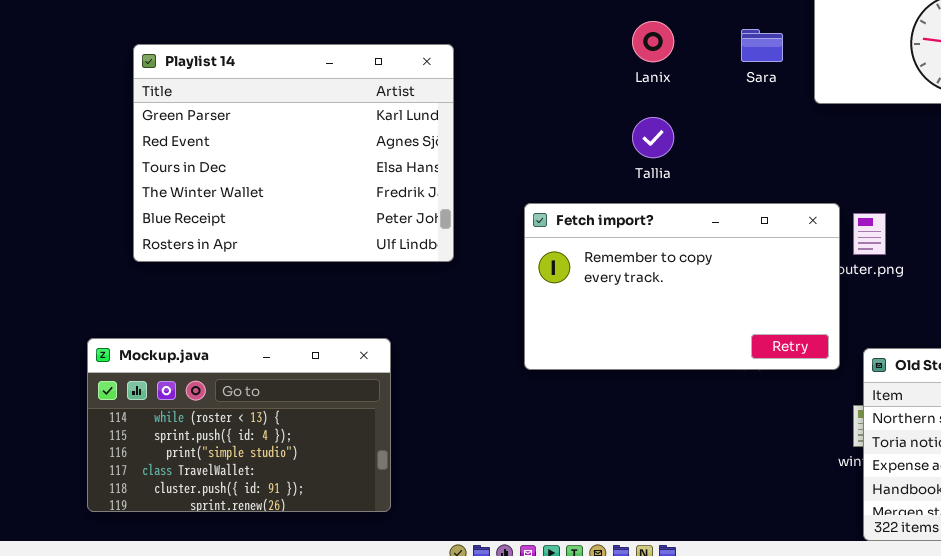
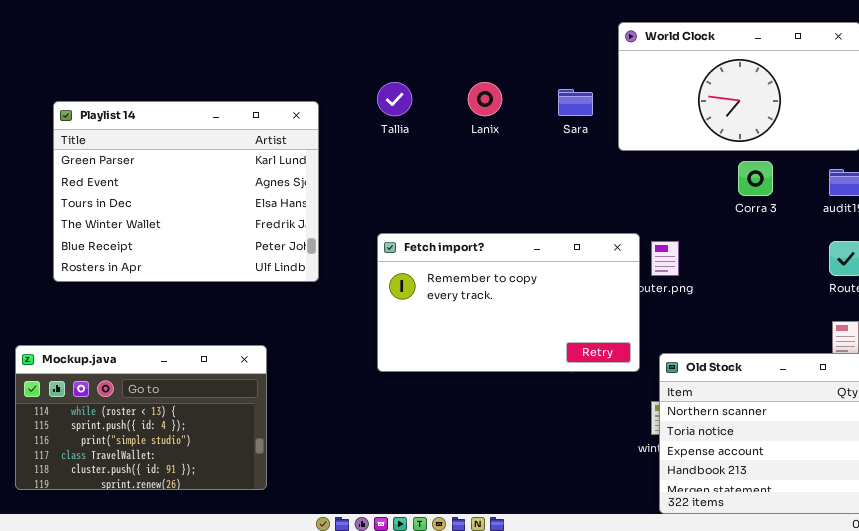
Tallia: [632,117,674,158] -> [377,82,412,116], moved

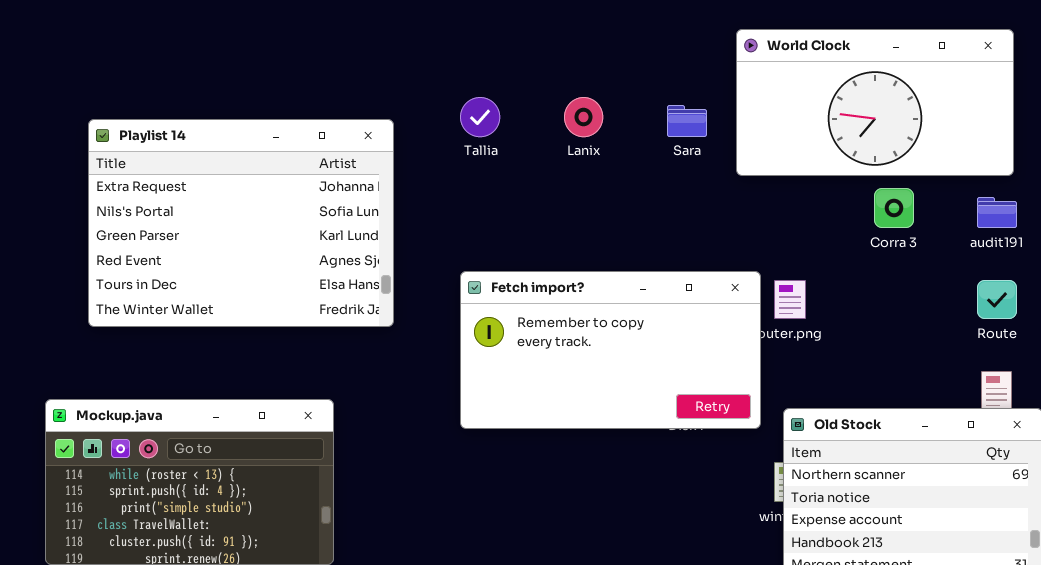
Playlist 14: [53,101,319,282] -> [88,119,394,327], scrolled up 2 rows

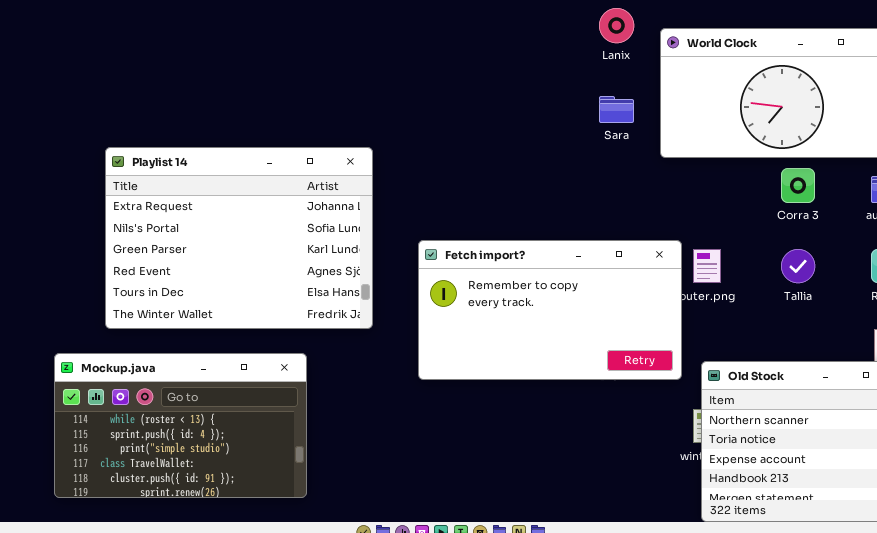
Tallia: [460,97,500,137] -> [781,249,815,283], moved
Lanix: [564,97,603,137] -> [599,8,634,43], moved
Playlist 14: [88,119,394,327] -> [105,147,373,329], moved

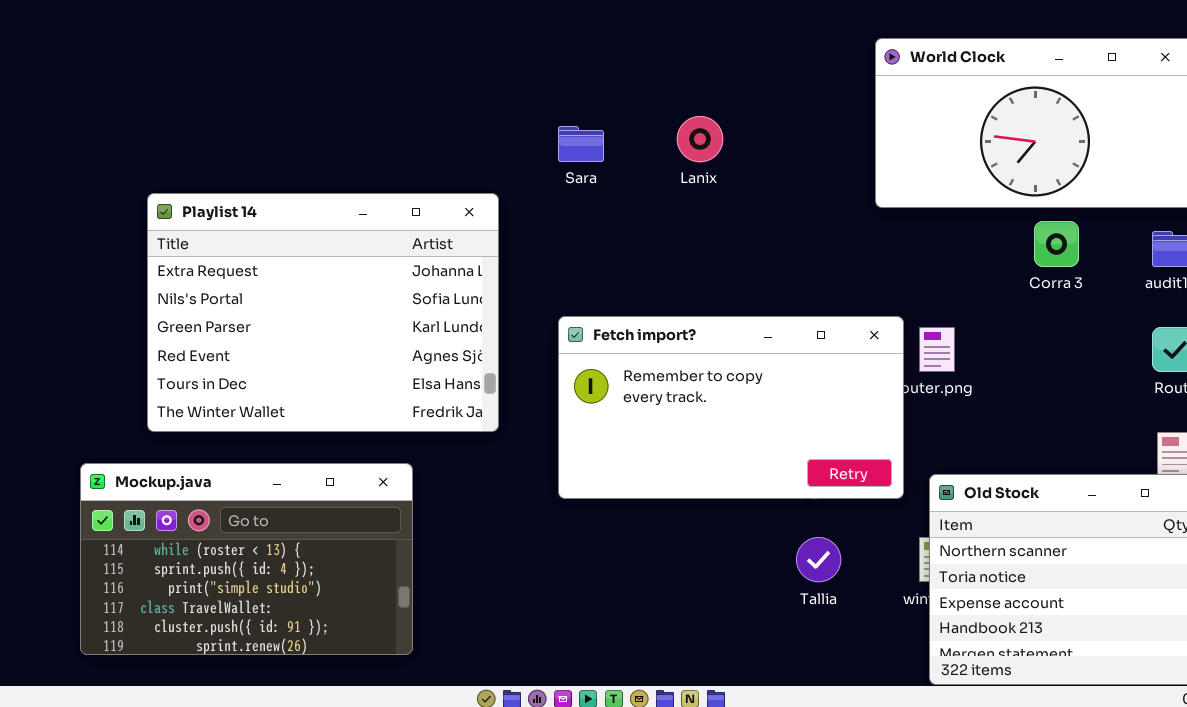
Lanix: [599,8,634,43] -> [677,116,723,162], moved
Sara: [599,96,634,123] -> [558,126,604,162], moved
Tallia: [781,249,815,283] -> [796,537,841,582], moved

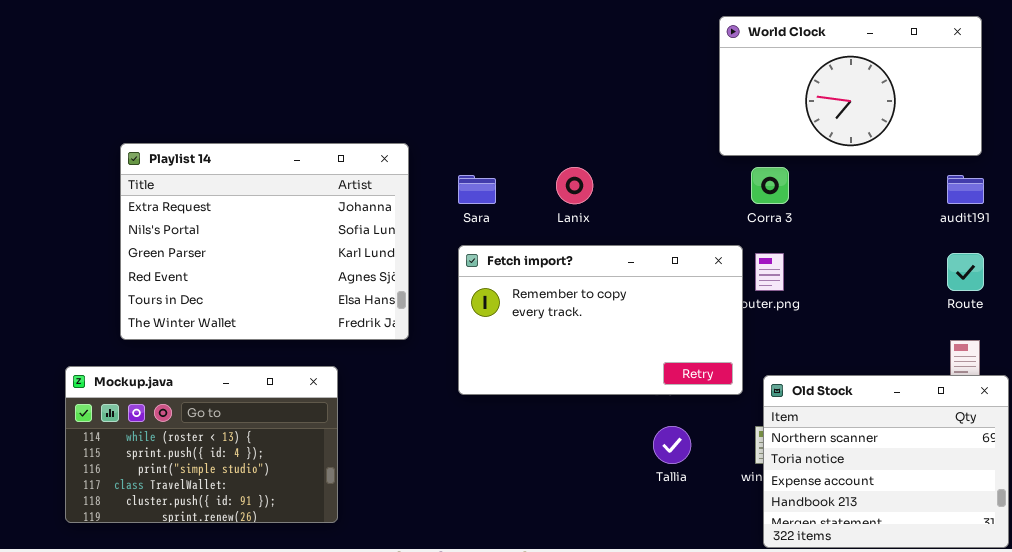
Lanix: [677,116,723,162] -> [556,167,593,204], moved
Sara: [558,126,604,162] -> [458,175,496,204], moved
Corra 3: [1034,221,1079,267] -> [751,167,789,204], moved

